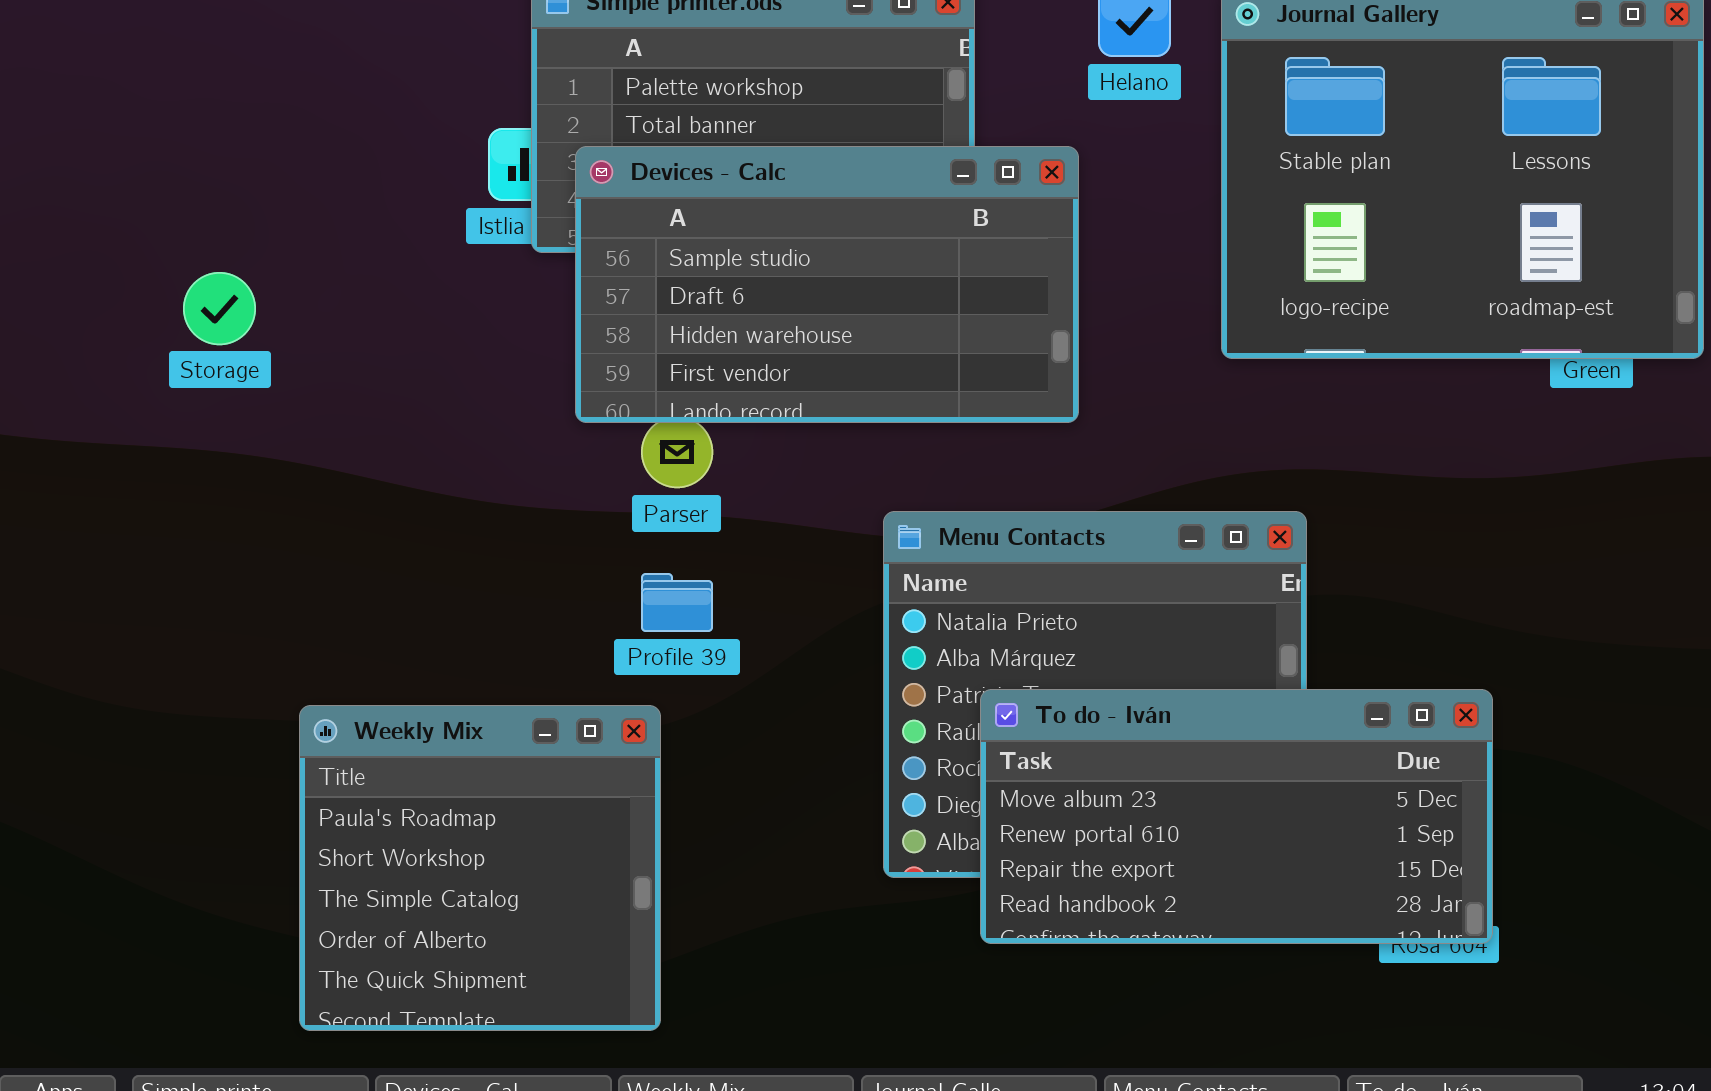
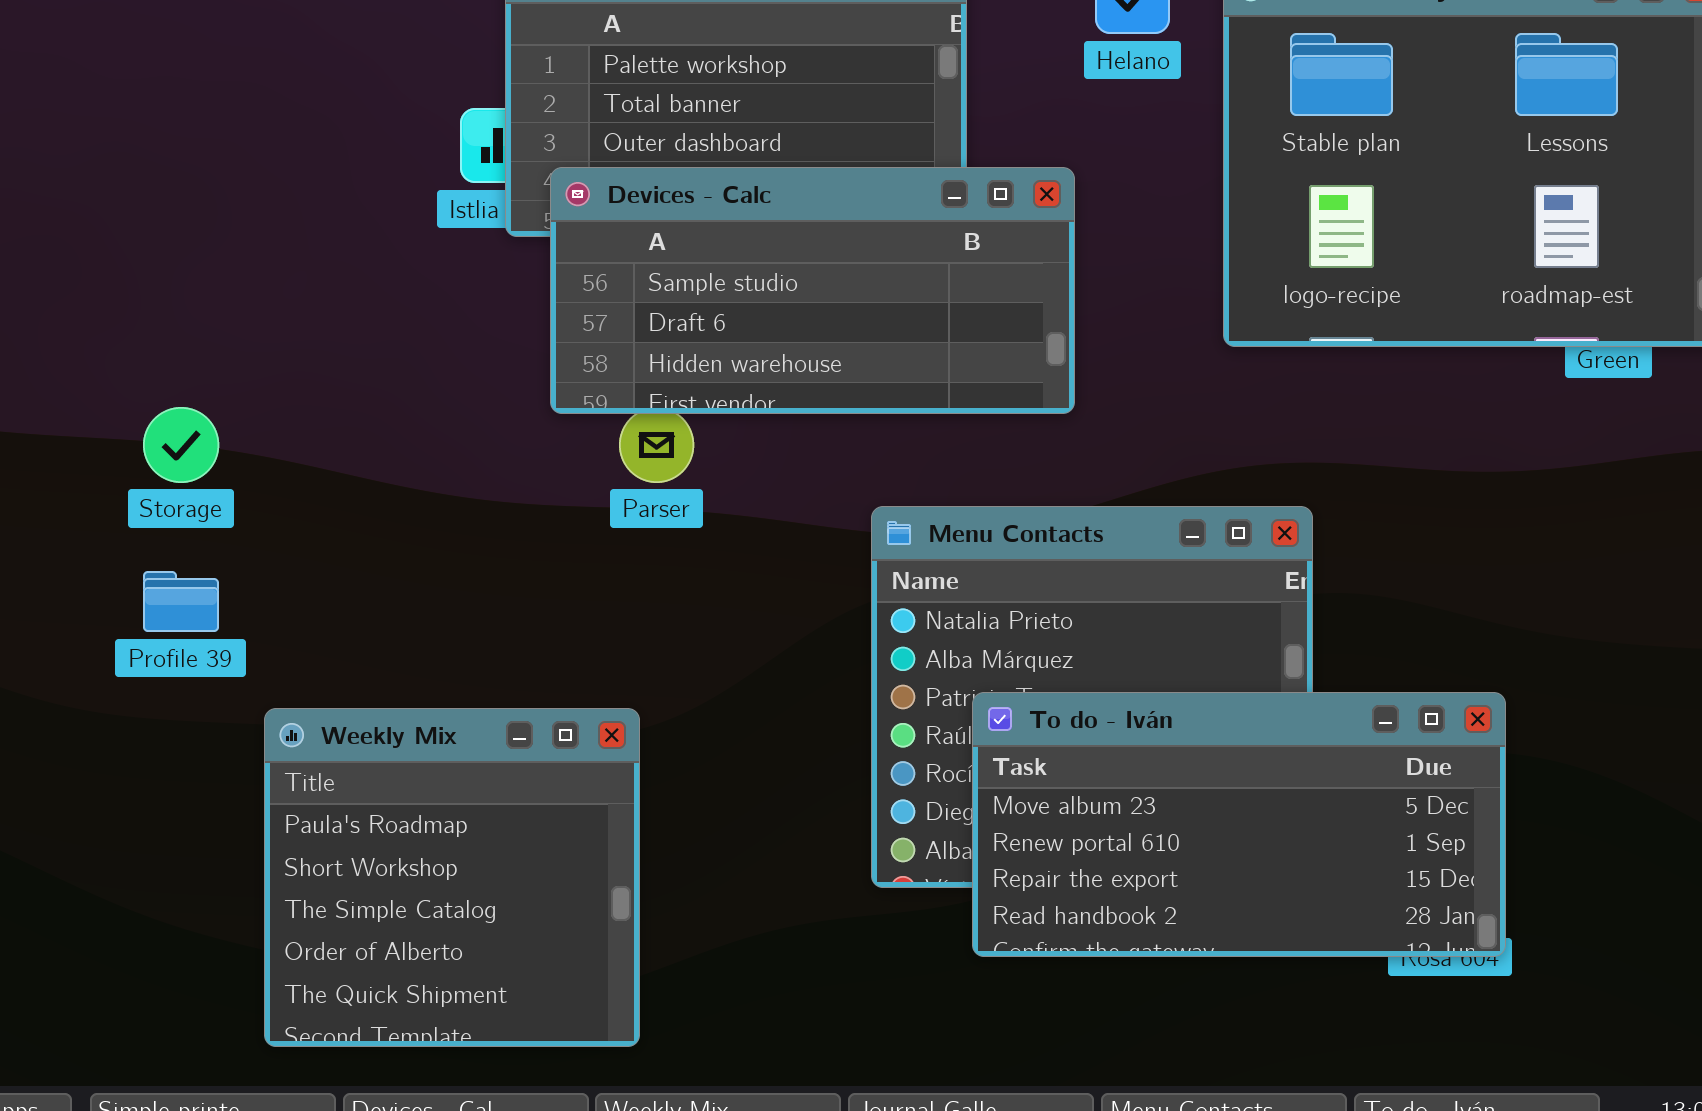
Devices - Calc: [575,146,1079,423] -> [550,167,1075,414], resized
Storage: [183,272,256,345] -> [143,407,219,483], moved
Profile 39: [641,573,713,632] -> [143,571,219,632], moved

